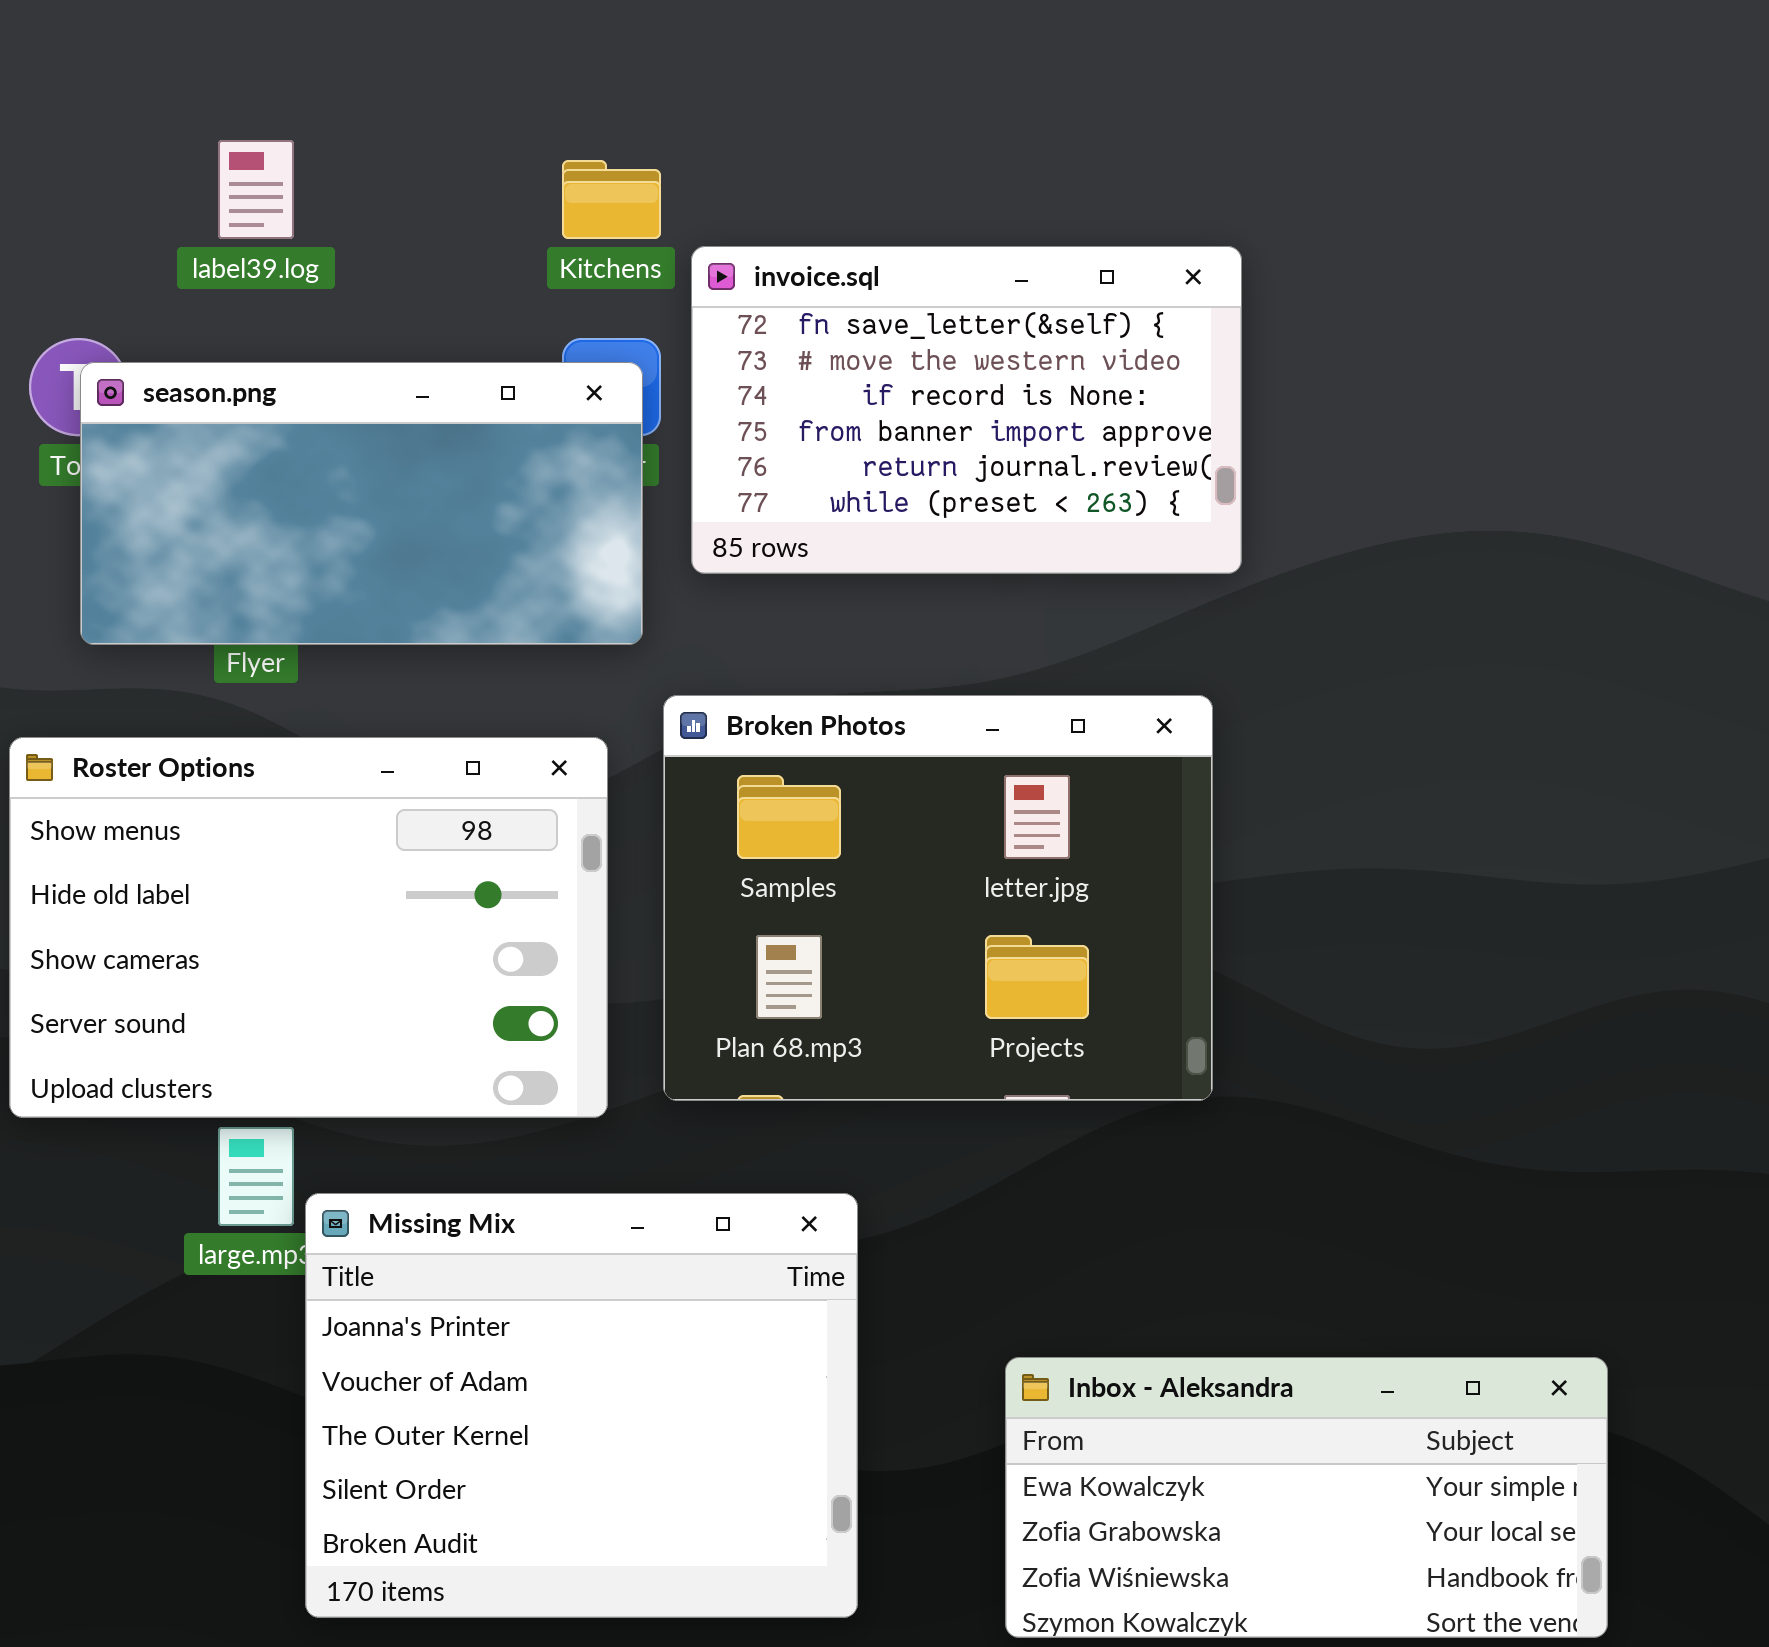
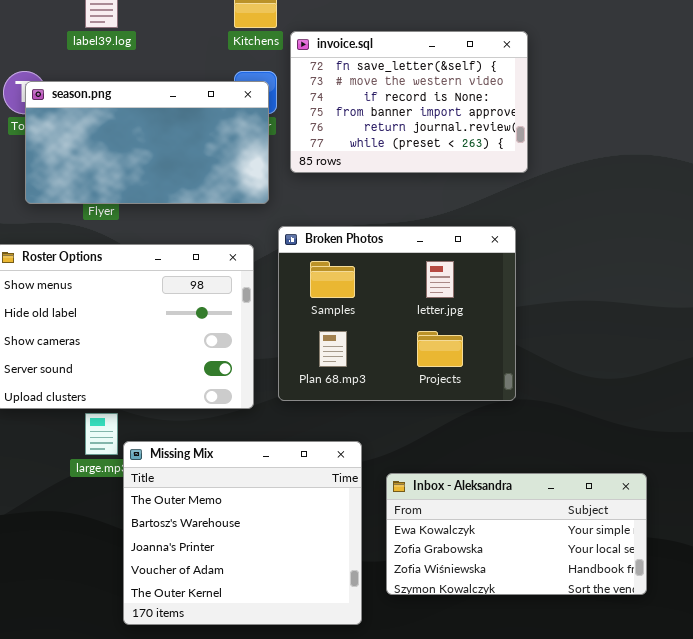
Missing Mix: [305,1193,858,1618] -> [123,441,362,625], scrolled up 2 rows
Inbox - Aleksandra: [1005,1357,1608,1638] -> [386,473,647,595], moved

